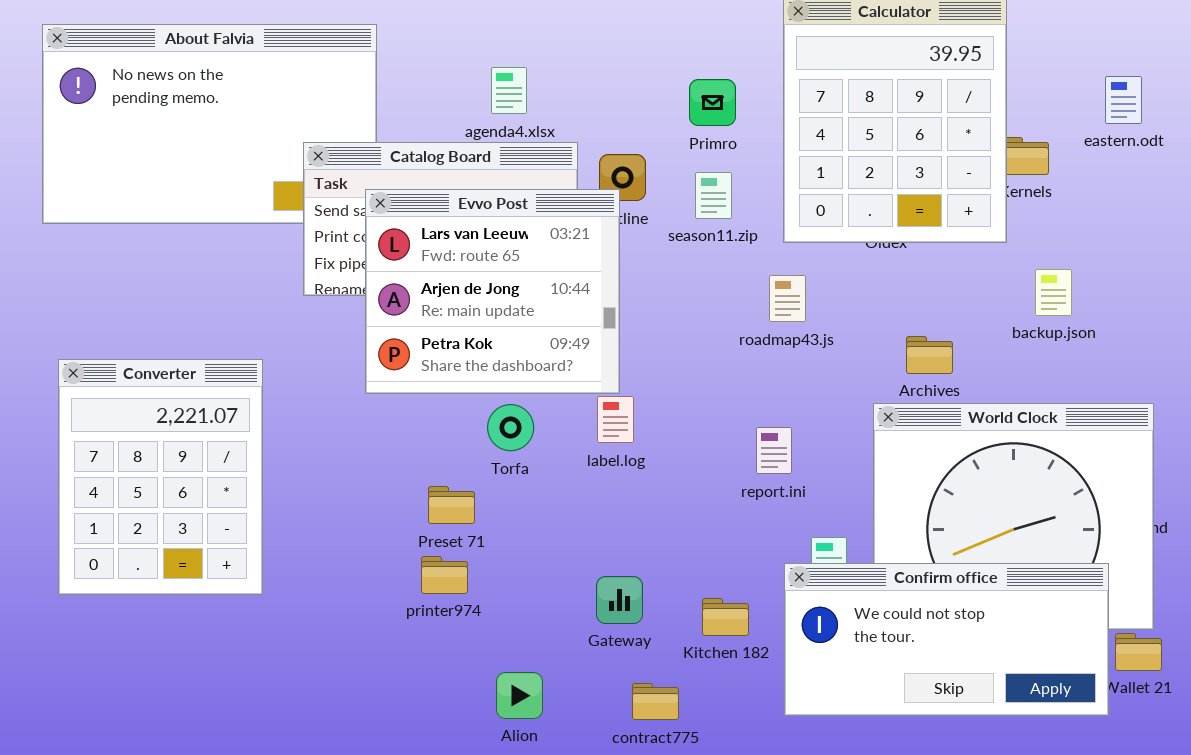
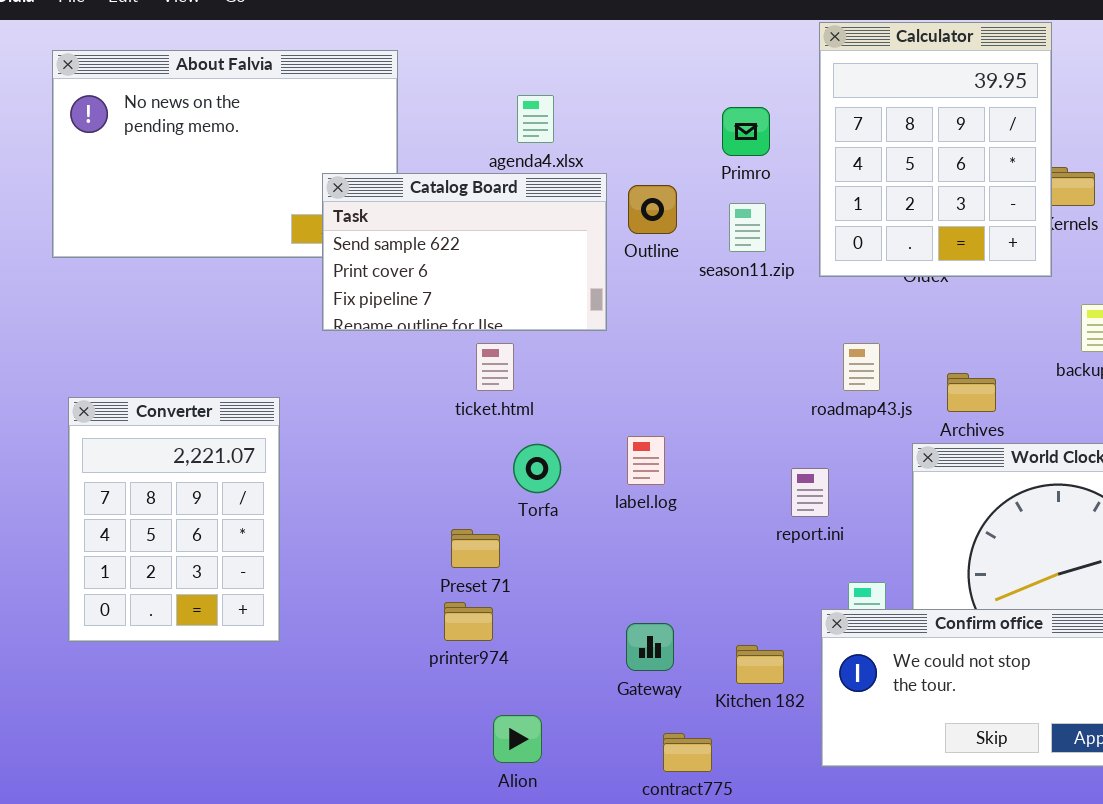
Evvo Post: [365,189,620,394] -> none, closed
roadmap43.js: [769,275,806,322] -> [843,343,880,391], moved
Alion: [496,672,543,719] -> [493,715,542,763], moved

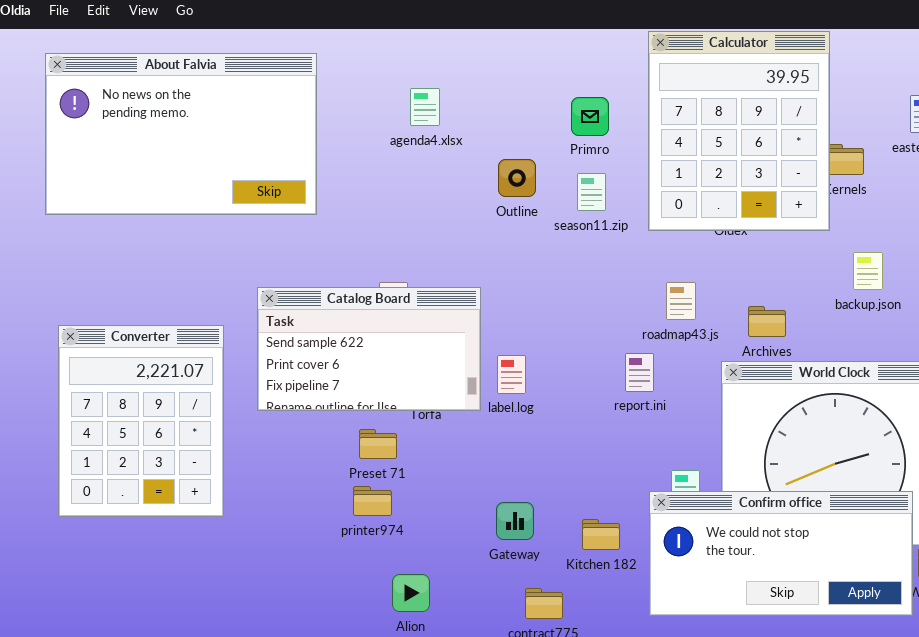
Catalog Board: [322,173,607,331] -> [257,287,481,411], moved
report.ini: [791,468,829,517] -> [625,353,654,392], moved

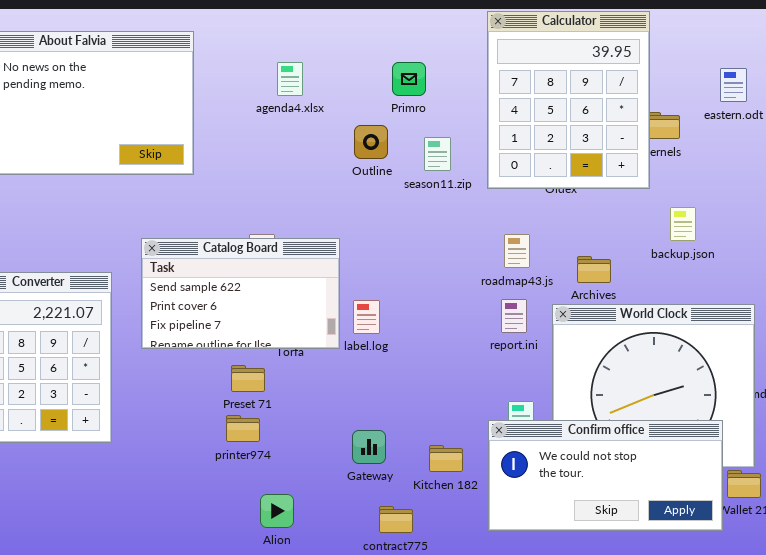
Primro: [571,97,609,136] -> [392,62,426,96], moved
report.ini: [625,353,654,392] -> [501,299,527,333], moved

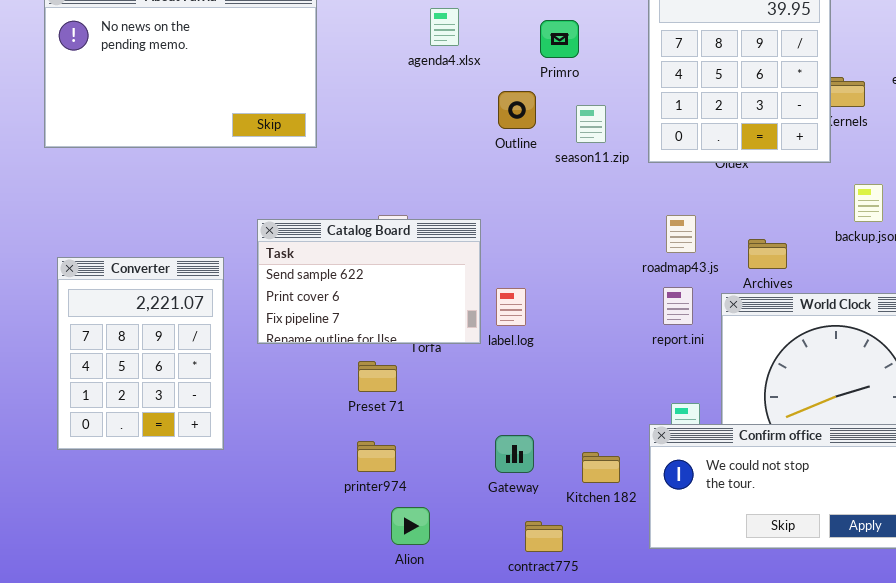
agenda4.xlsx: [277,62,303,96] -> [430,8,459,46], moved
printer974: [226,415,260,442] -> [357,441,396,472], moved

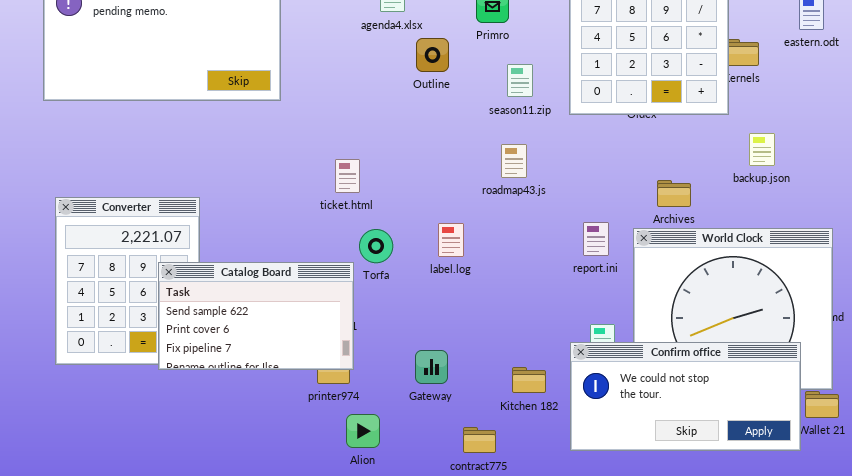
Outline: [498,91,536,129] -> [416,38,449,72], moved
roadmap43.js: [666,215,696,253] -> [501,144,527,178], moved
Catalog Board: [257,219,481,344] -> [158,262,354,370], moved
Gateway: [495,435,534,473] -> [415,350,448,384], moved

